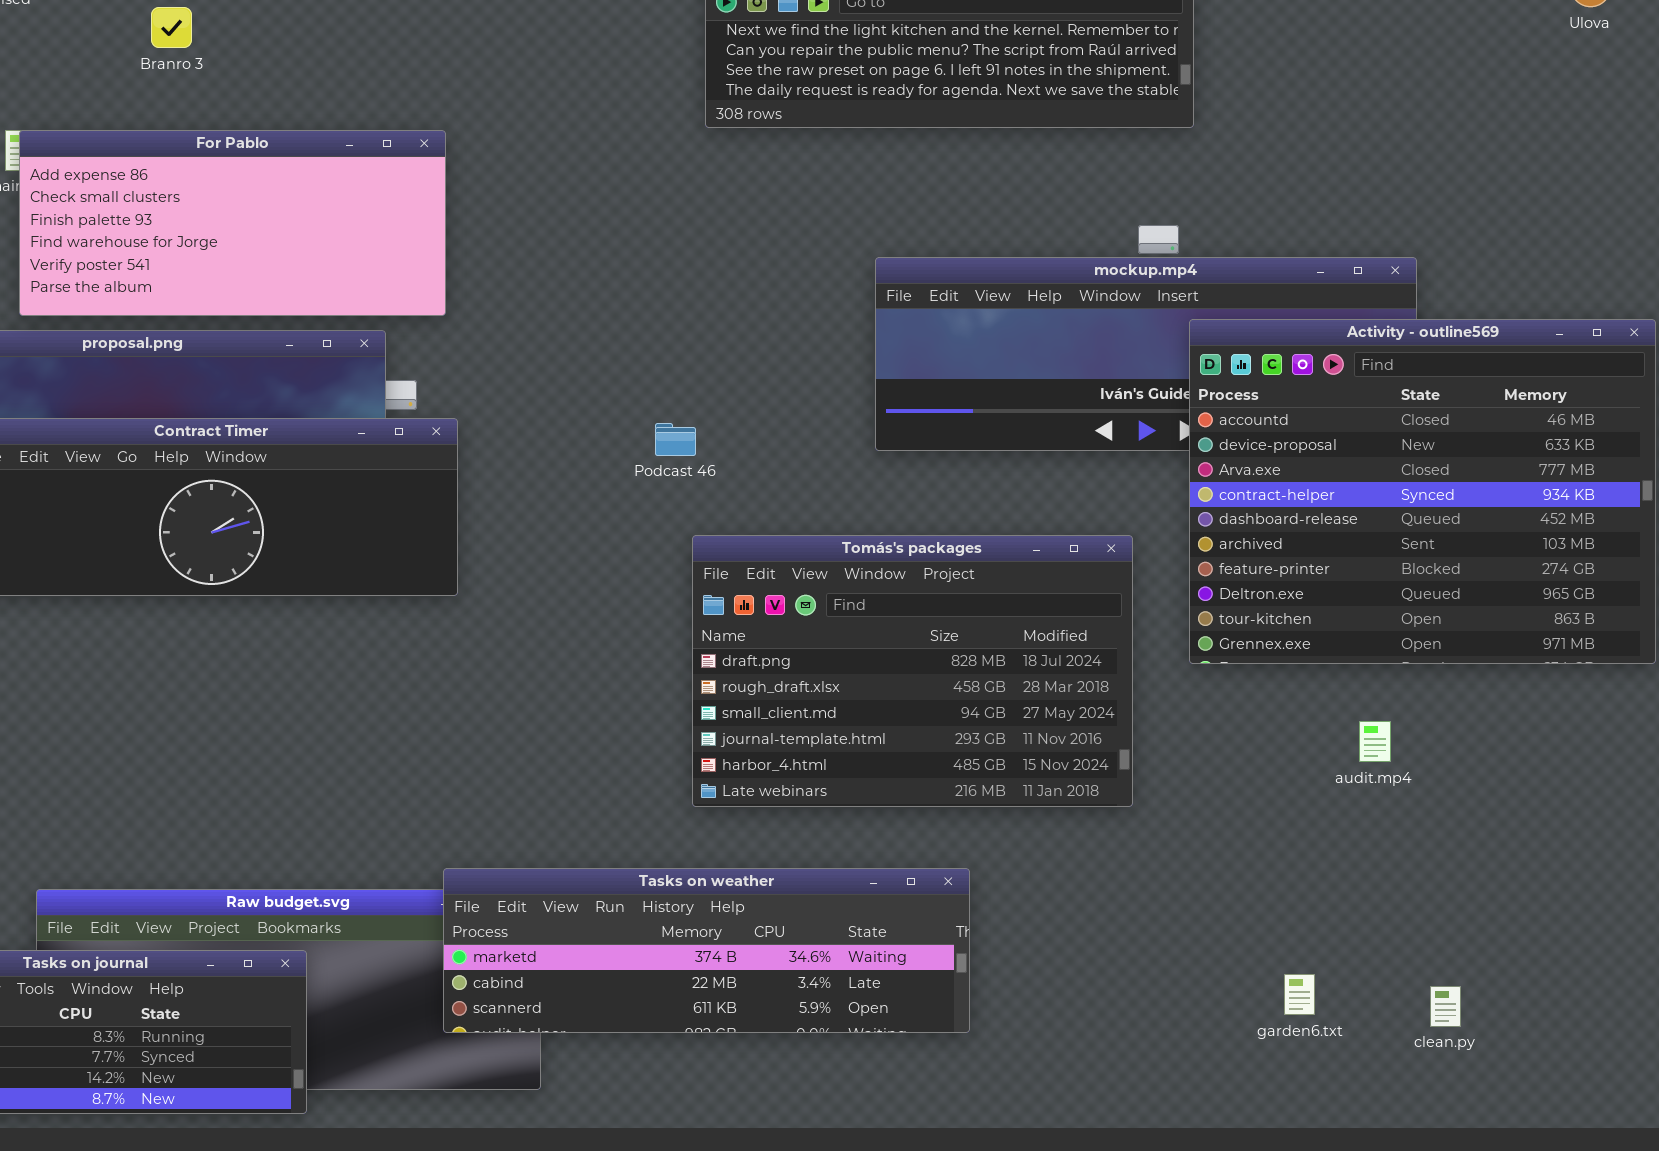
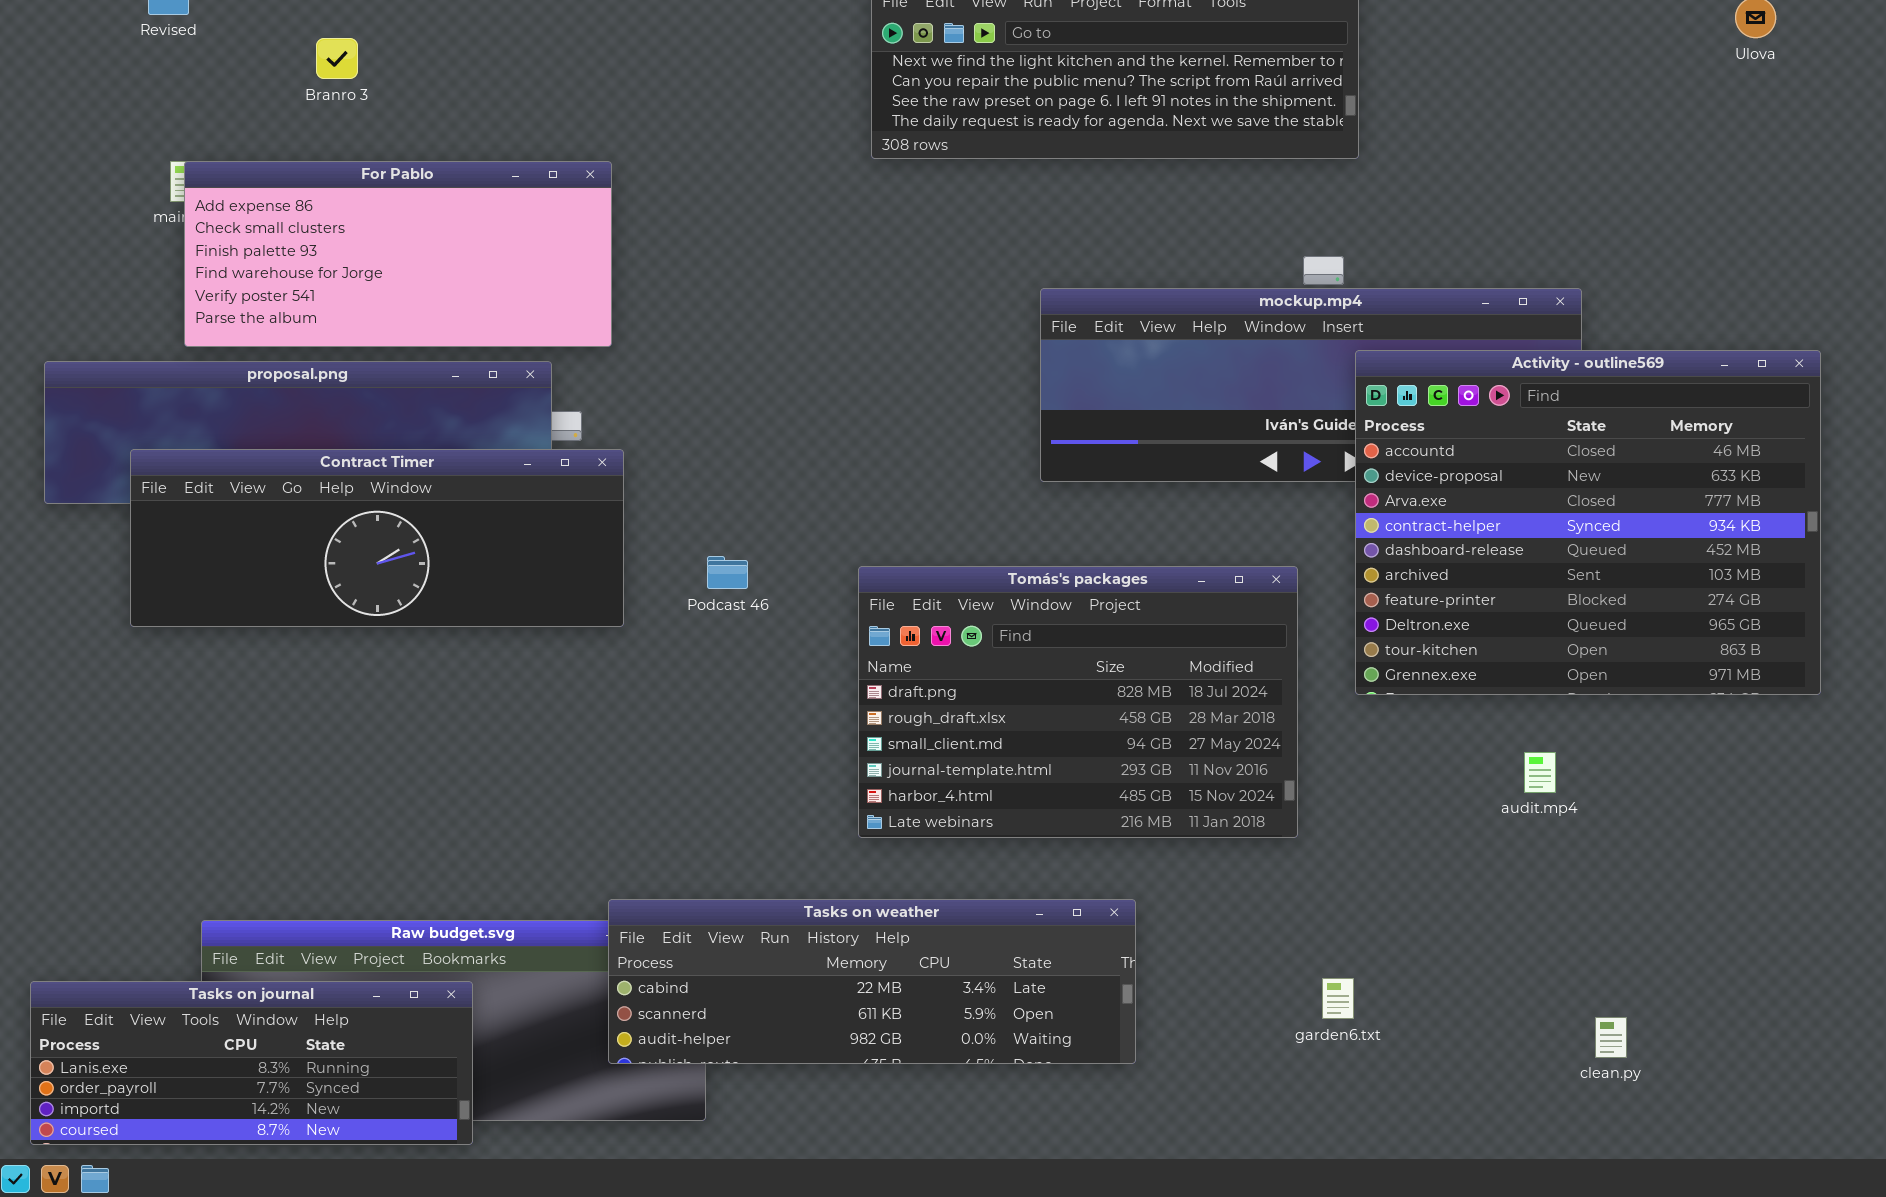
Podcast 46: [655,423,696,456] -> [707,556,748,589], moved
Tasks on weather: [443,868,970,1033] -> [608,899,1136,1064], scrolled down 1 row
garden6.txt: [1284,974,1315,1015] -> [1322,978,1354,1019], moved

